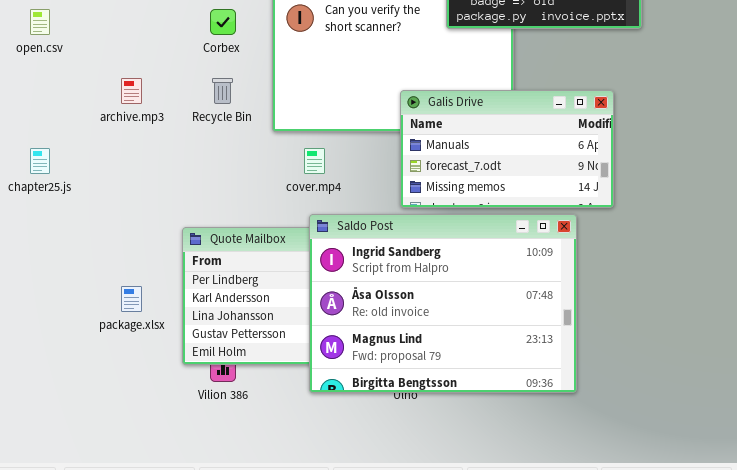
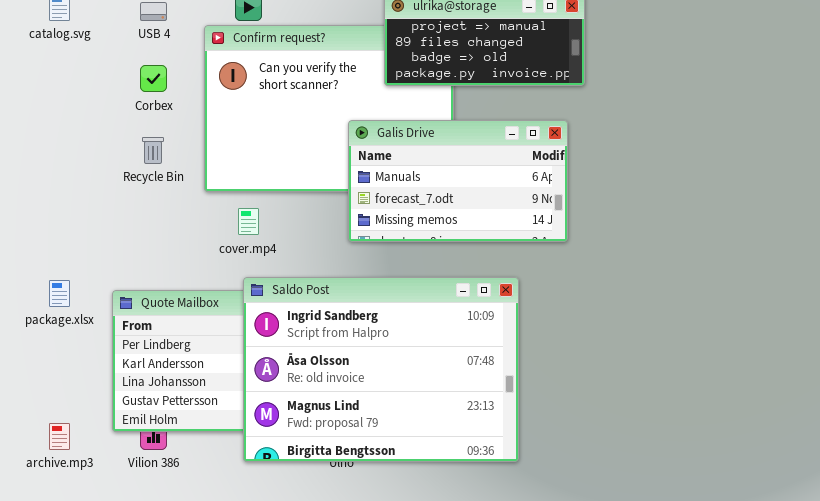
archive.mp3: [121,78,142,104] -> [49,423,70,450], moved
Galis Drive: [400,90,614,208] -> [348,120,568,242], moved
package.xlsx: [121,286,142,312] -> [49,280,70,307], moved

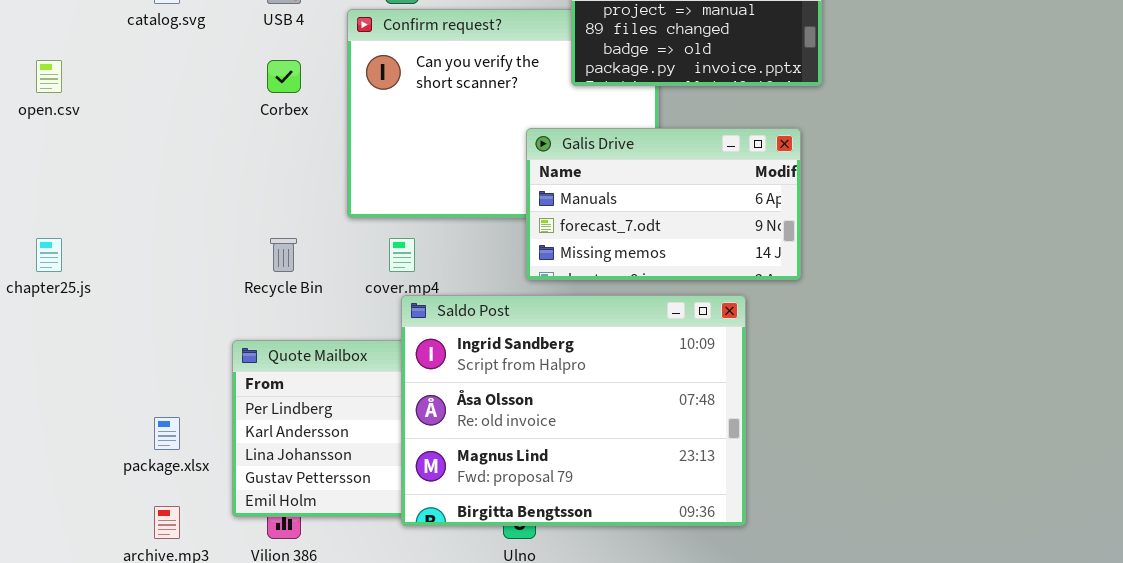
Recycle Bin: [142,137,164,164] -> [270,238,297,272], moved
Saldo Post: [243,277,519,462] -> [401,295,746,526], moved
package.xlsx: [49,280,70,307] -> [154,417,180,450], moved

